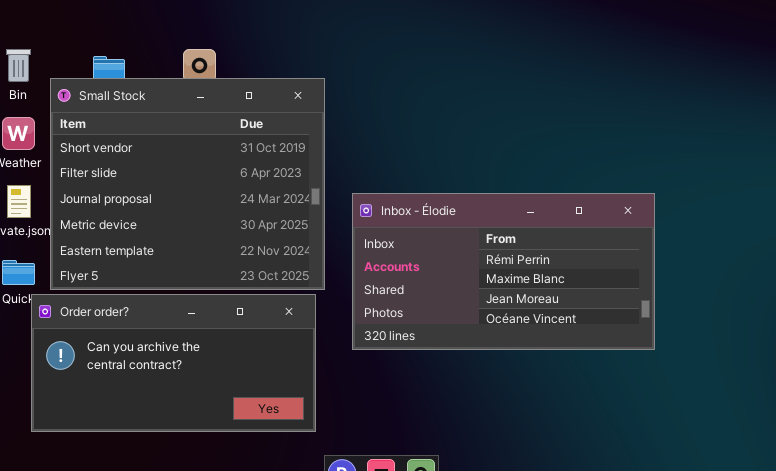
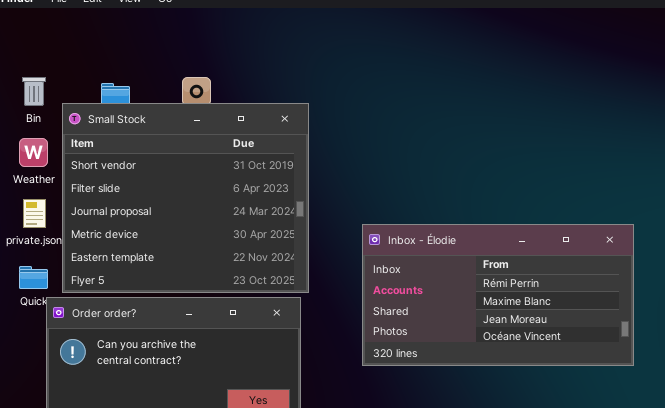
Inbox - Élodie: [352,193,655,350] -> [362,224,634,366], moved

